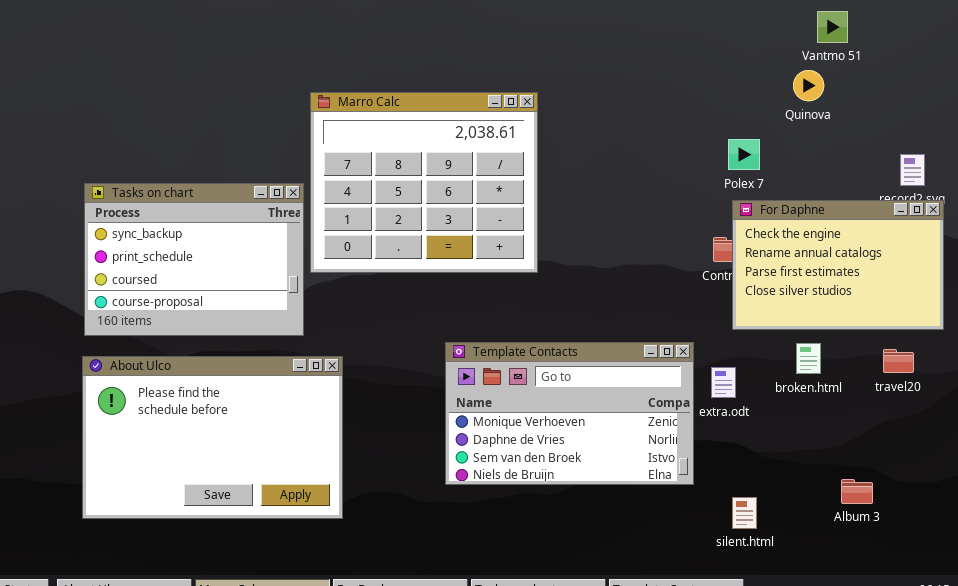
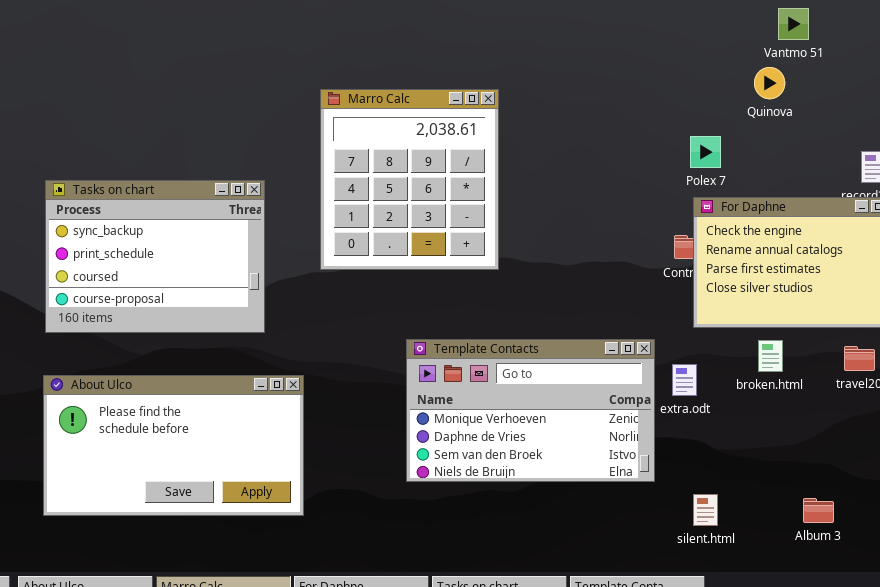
Marro Calc: [310,92,538,273] -> [320,89,499,270], resized
About Ulco: [82,356,343,519] -> [43,375,304,516], resized
Album 3: [841,479,873,504] -> [803,498,834,523], moved

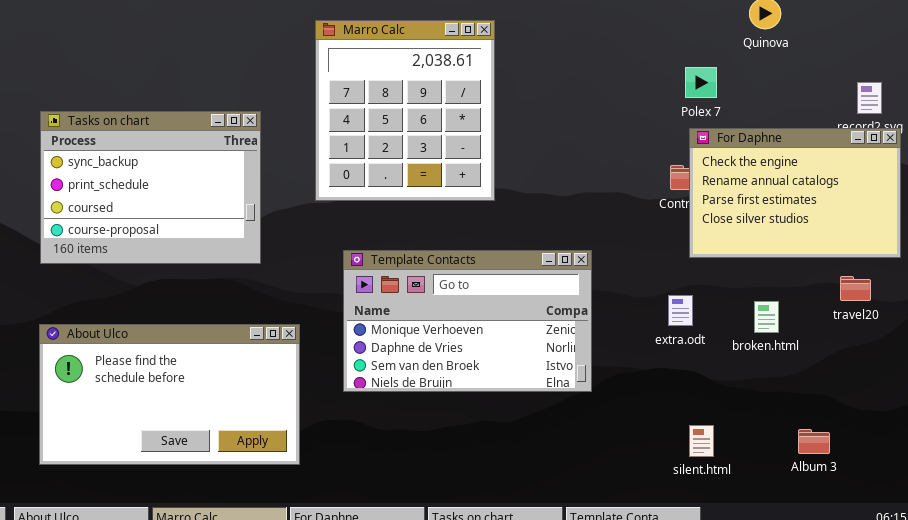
Template Contacts: [406,339,655,482] -> [343,250,592,392], moved
broken.html: [758,340,783,372] -> [754,301,779,333], moved
About Ulco: [43,375,304,516] -> [39,324,300,465], moved

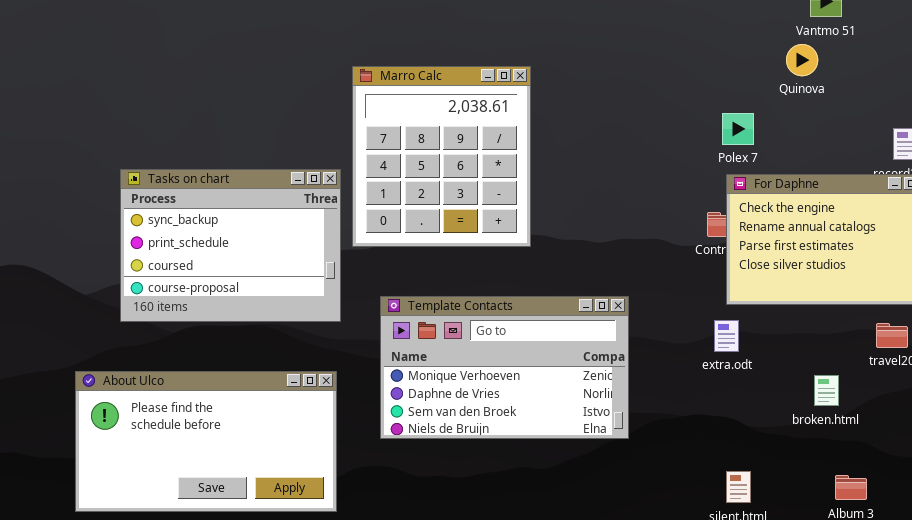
Tasks on chart: [40,111,261,264] -> [120,169,341,322], moved
extra.odt: [668,295,693,326] -> [714,320,739,352], moved
broken.html: [754,301,779,333] -> [814,375,839,406], moved

